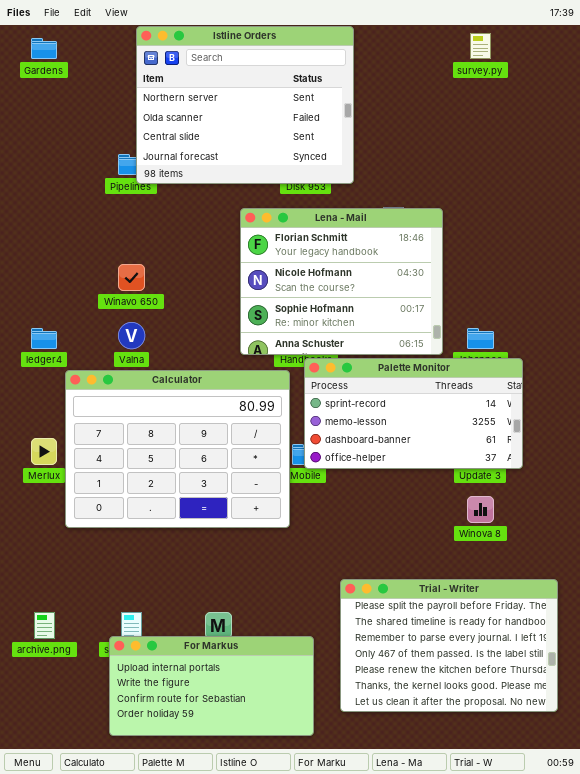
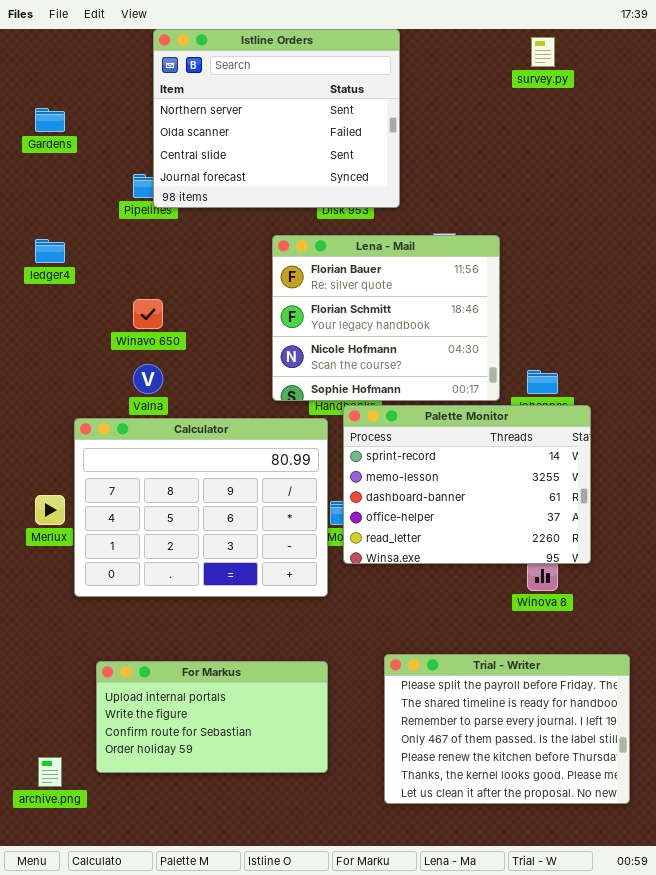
Gardens: [31,38,57,59] -> [35,108,65,132], moved
Lena - Mail: [240,208,443,355] -> [272,235,500,401], scrolled up 1 row
ledger4: [31,328,57,349] -> [35,239,65,263], moved
Palette Monitor: [304,358,523,469] -> [343,405,591,564], resized
archive.png: [34,612,55,639] -> [38,757,62,787], moved
For Markus: [109,636,314,736] -> [96,661,328,773], moved

